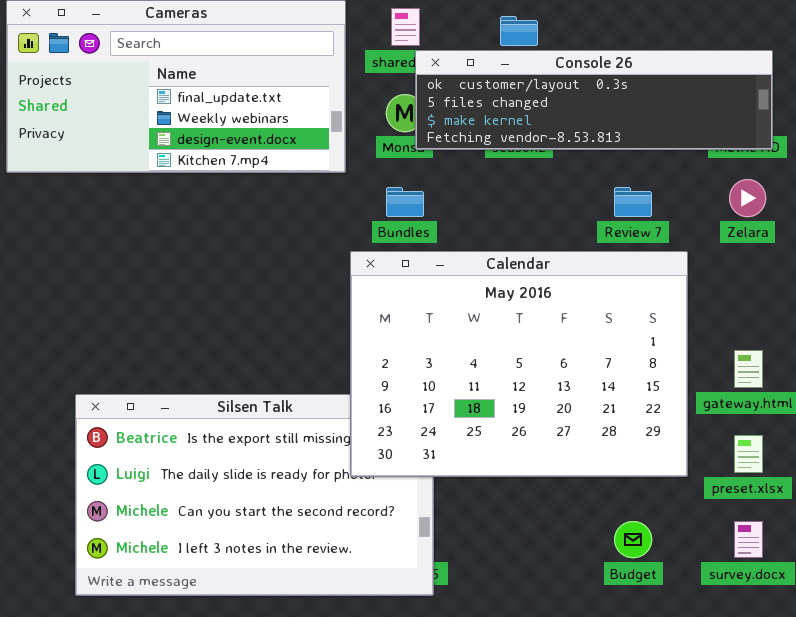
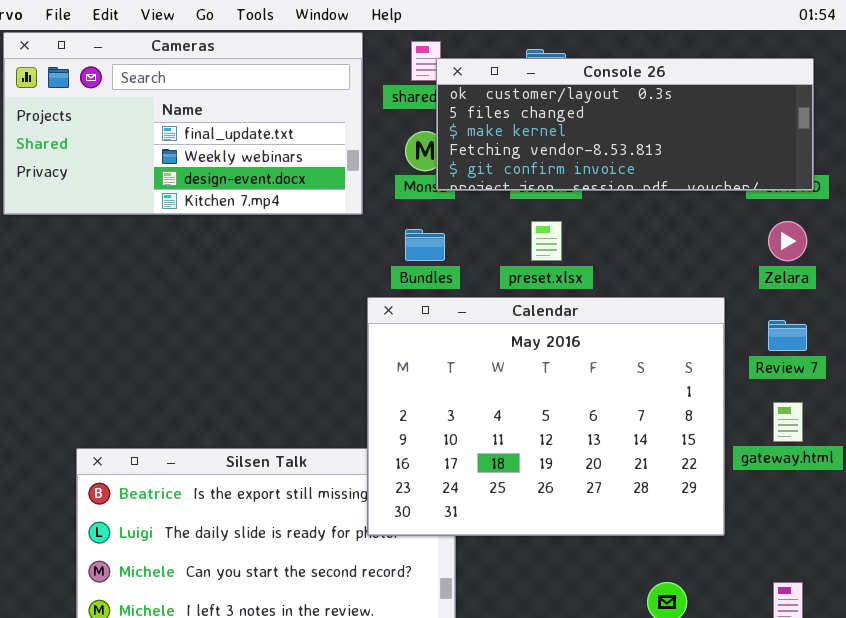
Console 26: [415,50,773,150] -> [436,58,814,191], resized
Review 7: [614,187,652,217] -> [768,320,807,351], moved
preset.xlsx: [734,435,763,473] -> [531,221,562,261], moved

